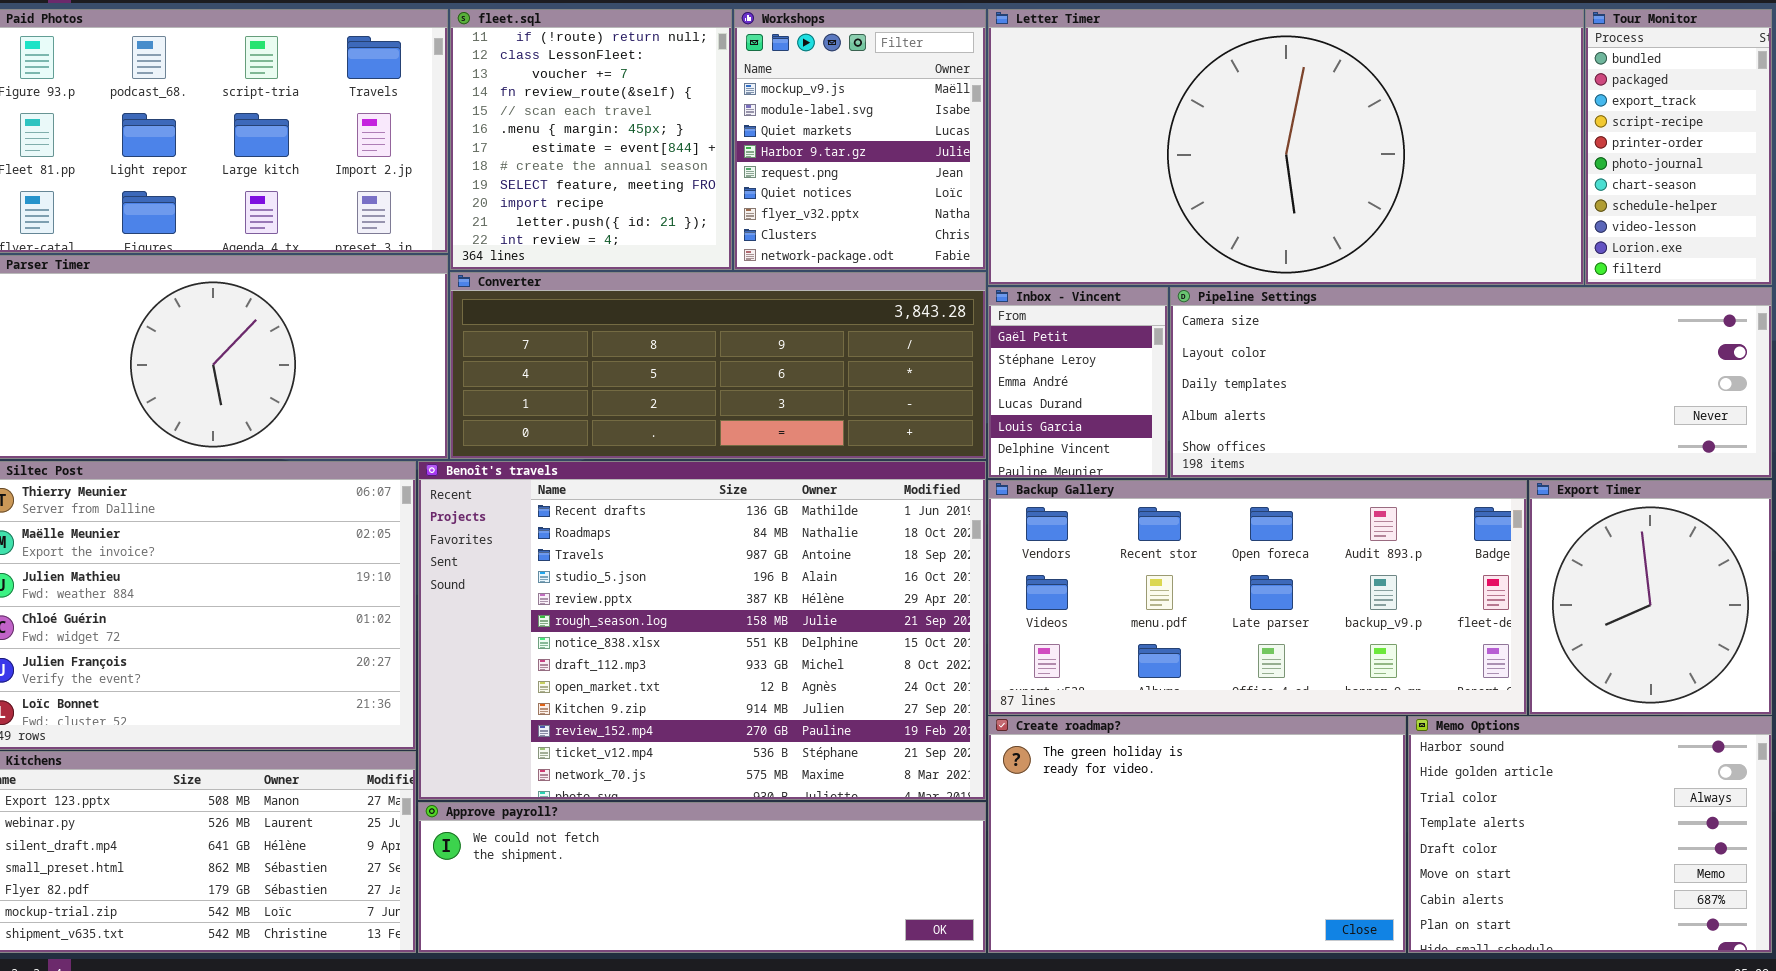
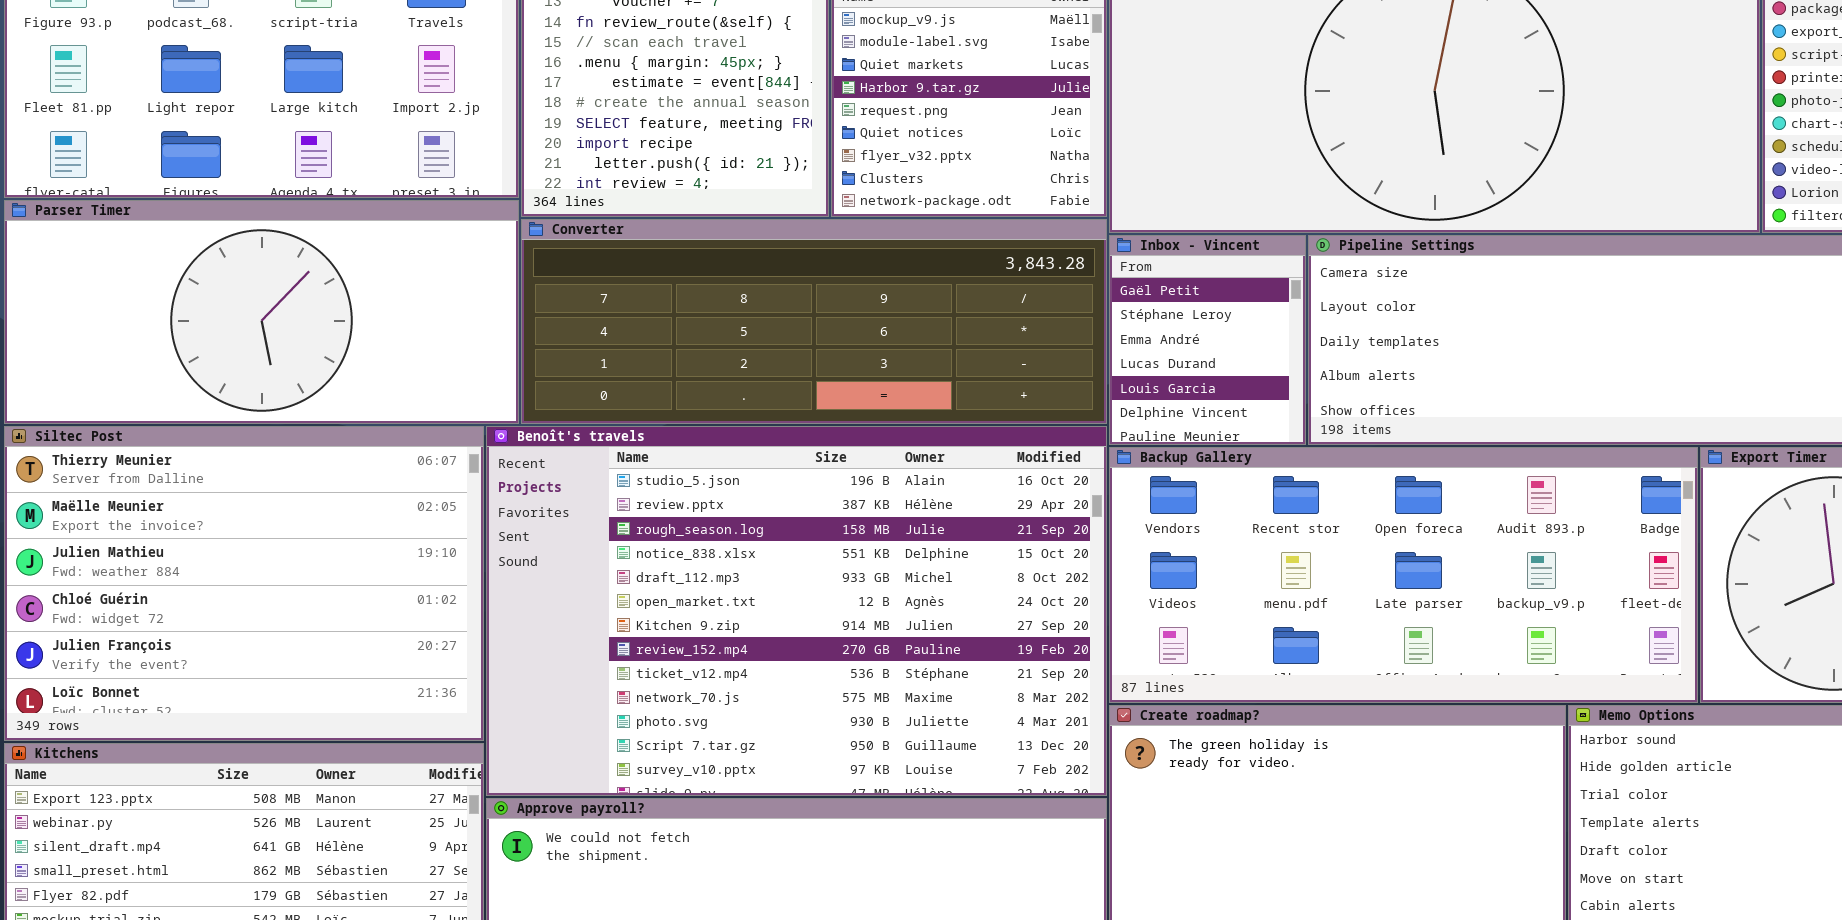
Benoît's travels: [418,461,986,800] -> [486,426,1107,796], scrolled down 3 rows

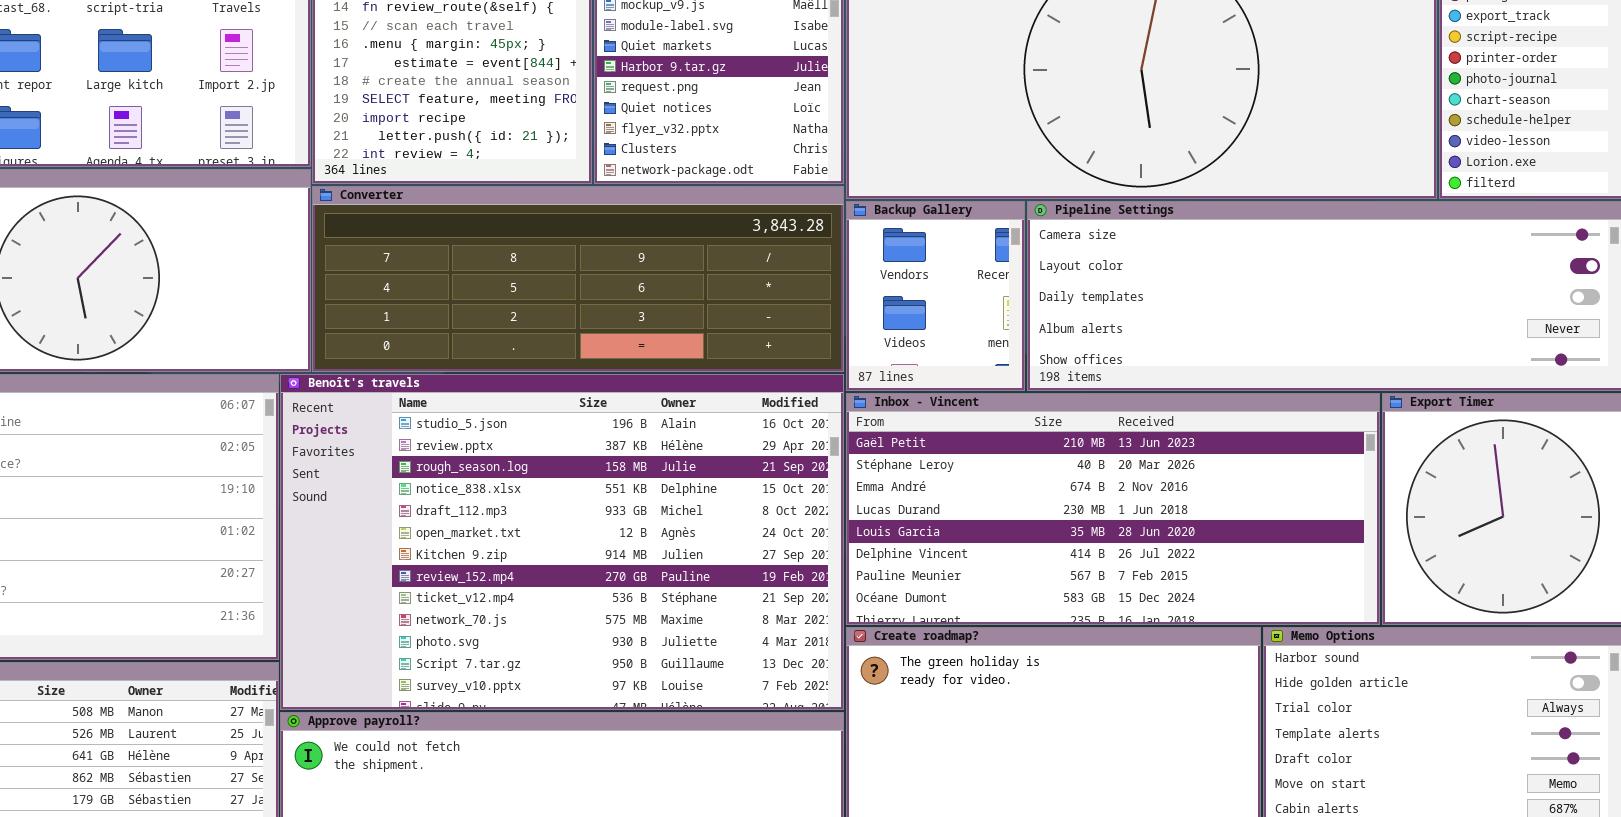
Inbox - Vincent: [1109,235,1306,445] -> [846,393,1380,625], moved, resized
Backup Gallery: [1109,447,1698,703] -> [846,201,1025,391], moved, resized

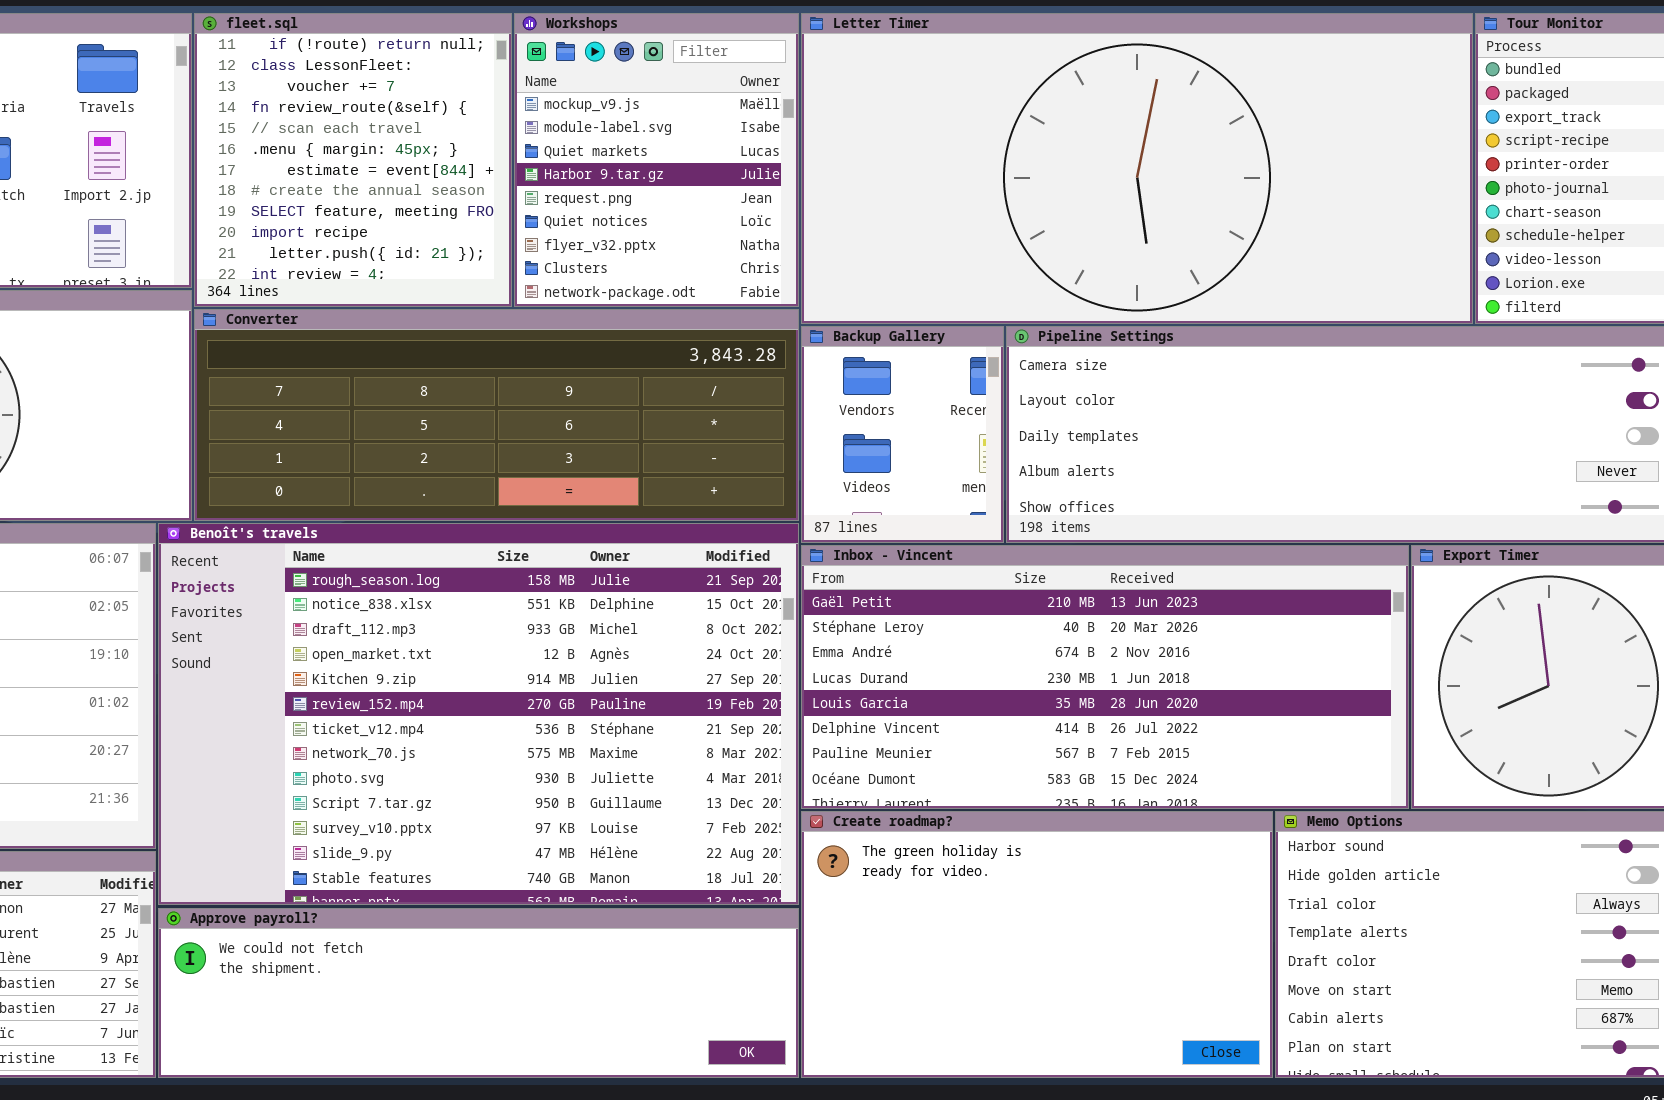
Benoît's travels: [280,374,844,710] -> [158,523,799,905], scrolled down 2 rows

